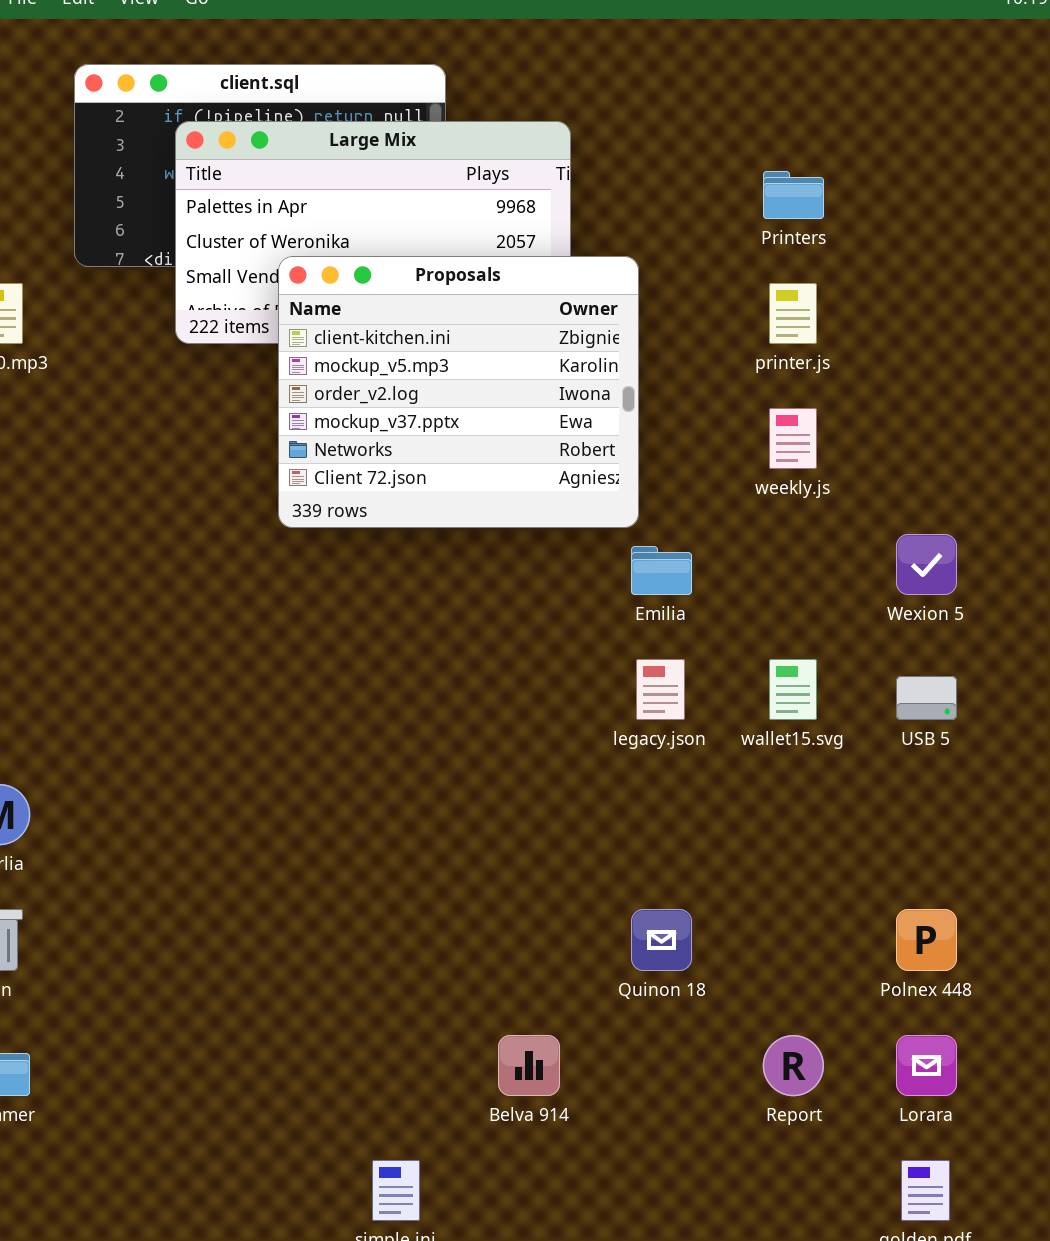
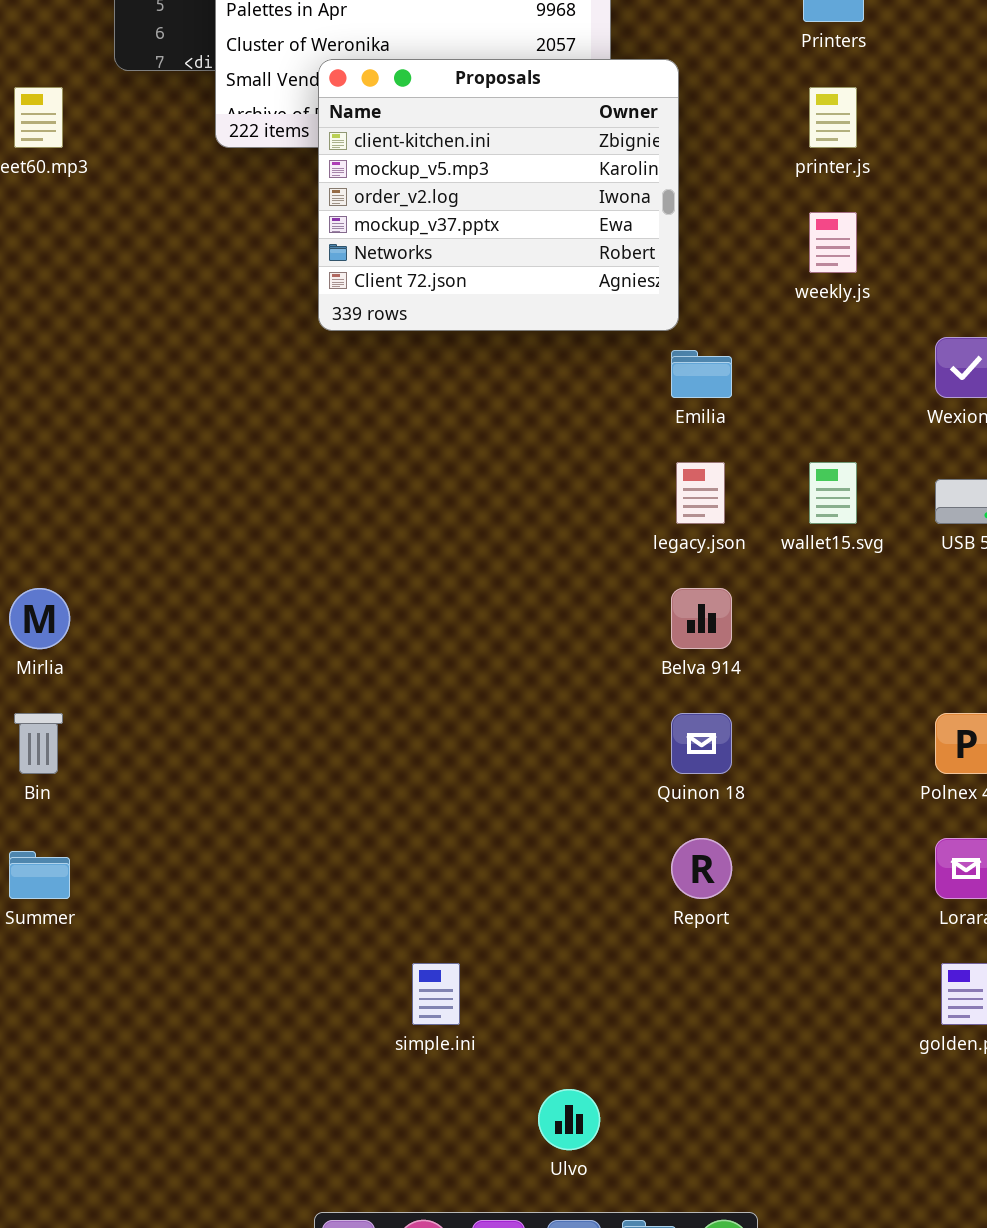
Belva 914: [498,1035,560,1096] -> [671,588,732,649], moved
Report: [763,1035,824,1096] -> [671,838,732,899], moved

